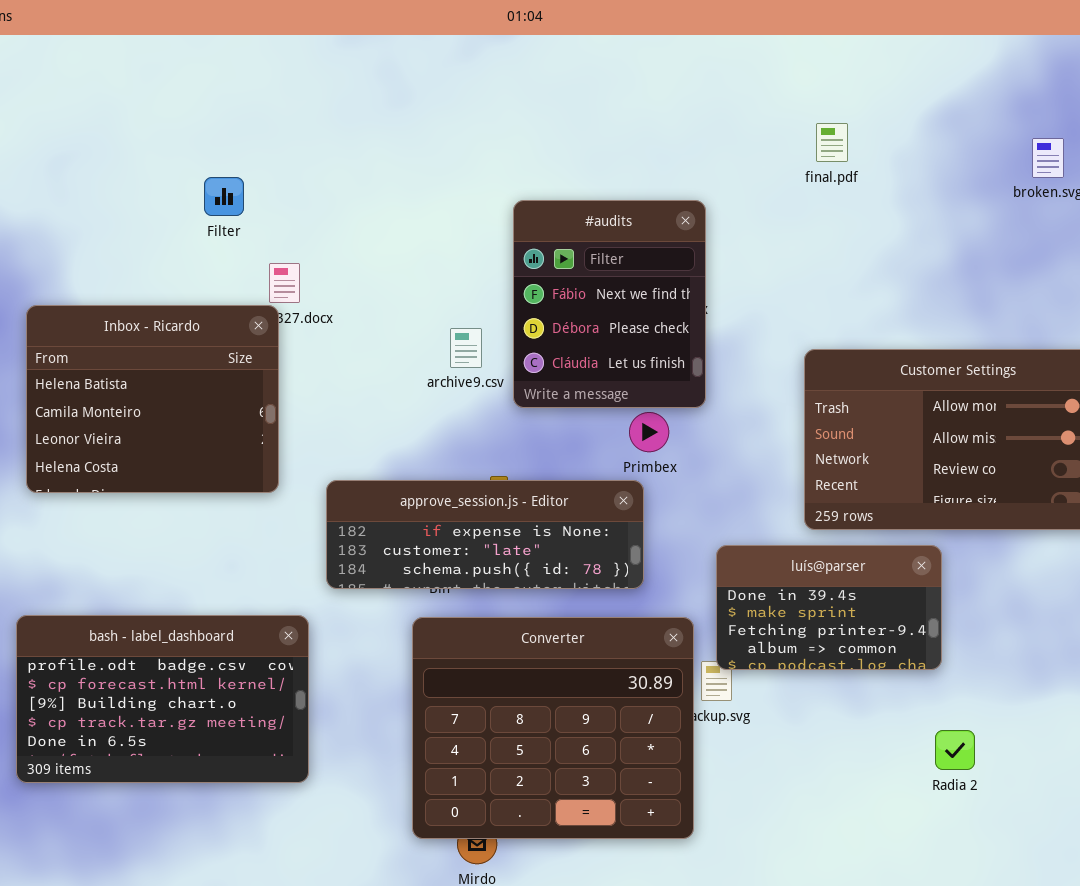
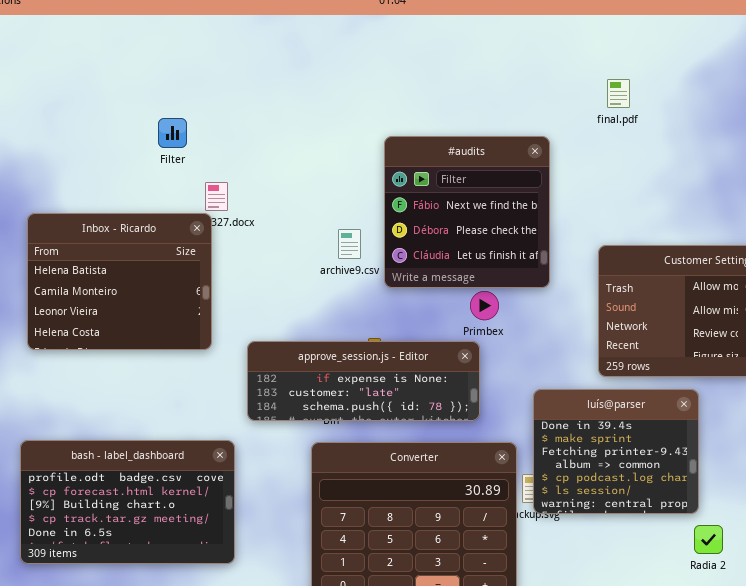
#audits: [513,200,706,408] -> [384,136,550,288], resized
luís@parser: [716,545,942,670] -> [533,389,699,514], resized

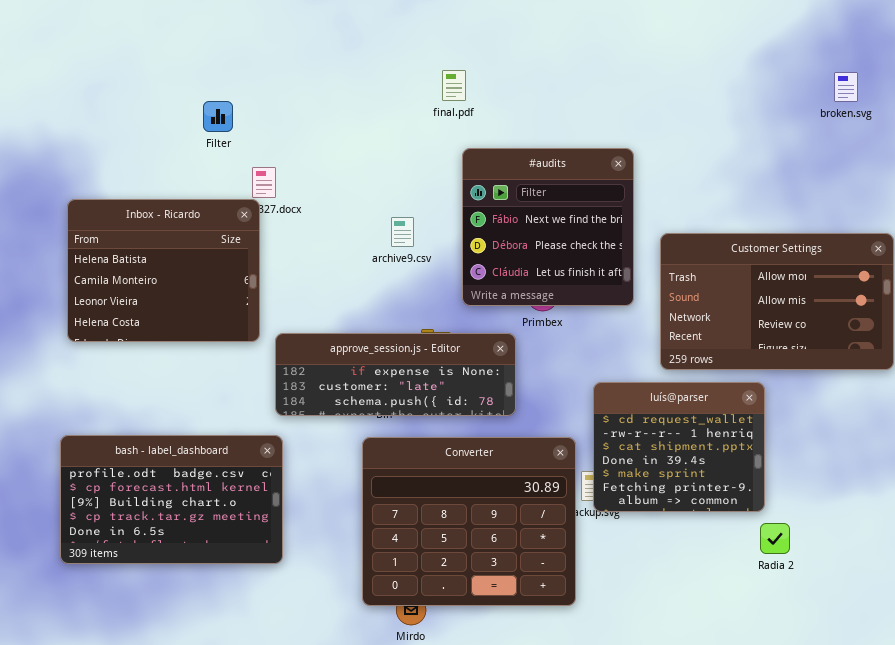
final.pdf: [607,79,630,108] -> [442,70,466,101], moved
#audits: [384,136,550,288] -> [462,148,634,306], moved
approve_session.js - Editor: [247,341,480,421] -> [275,333,516,416], moved
luís@parser: [533,389,699,514] -> [593,382,765,512], scrolled up 3 rows

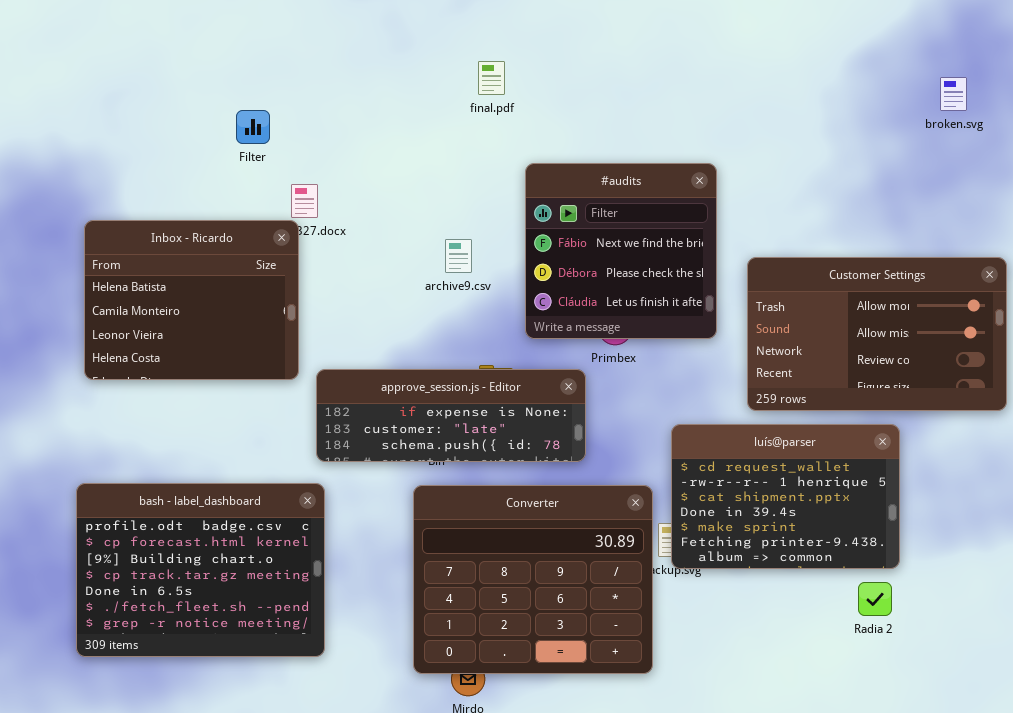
final.pdf: [442,70,466,101] -> [478,61,505,95], moved
luís@parser: [593,382,765,512] -> [671,424,900,569], resized
bash - label_dashboard: [60,435,283,564] -> [76,483,325,657], resized

